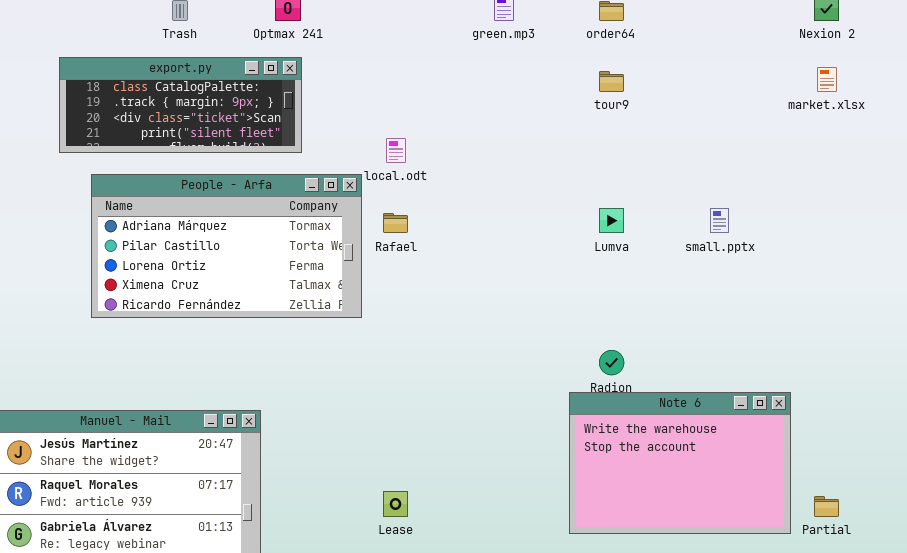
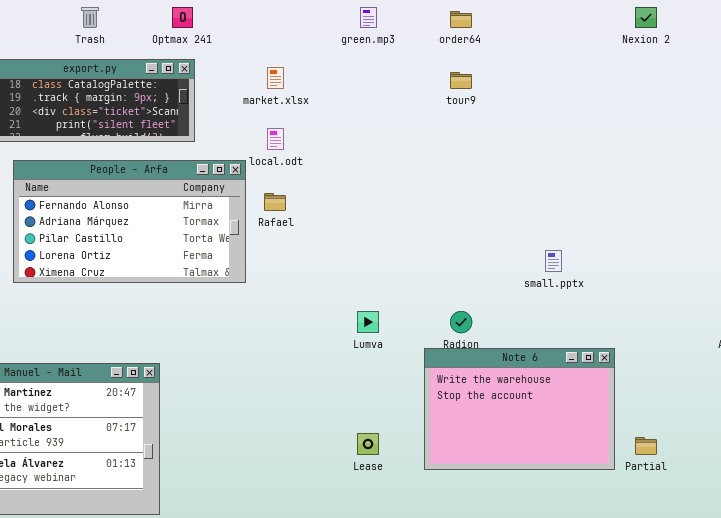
market.xlsx: [817,67,837,92] -> [267,67,284,89], moved
People - Arfa: [91,174,362,318] -> [13,160,246,283], scrolled up 1 row
Lumva: [599,208,624,233] -> [357,311,379,333], moved
small.pptx: [710,208,729,233] -> [545,250,562,272], moved
Lease: [383,491,408,517] -> [357,433,379,455], moved

